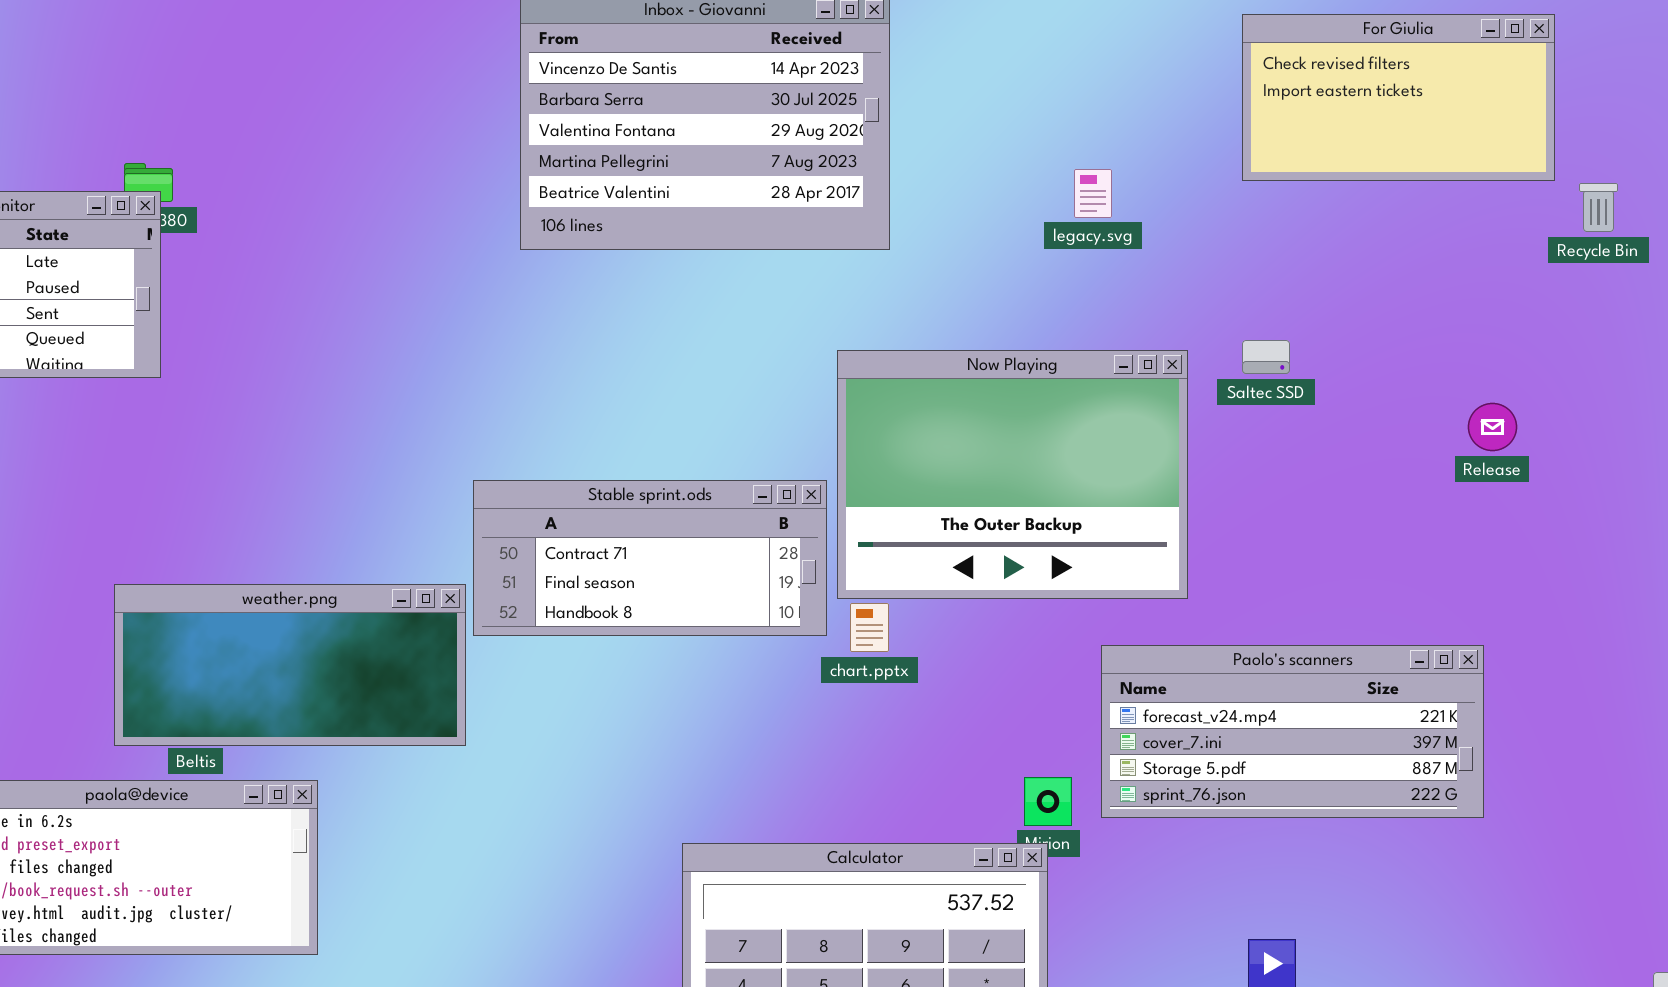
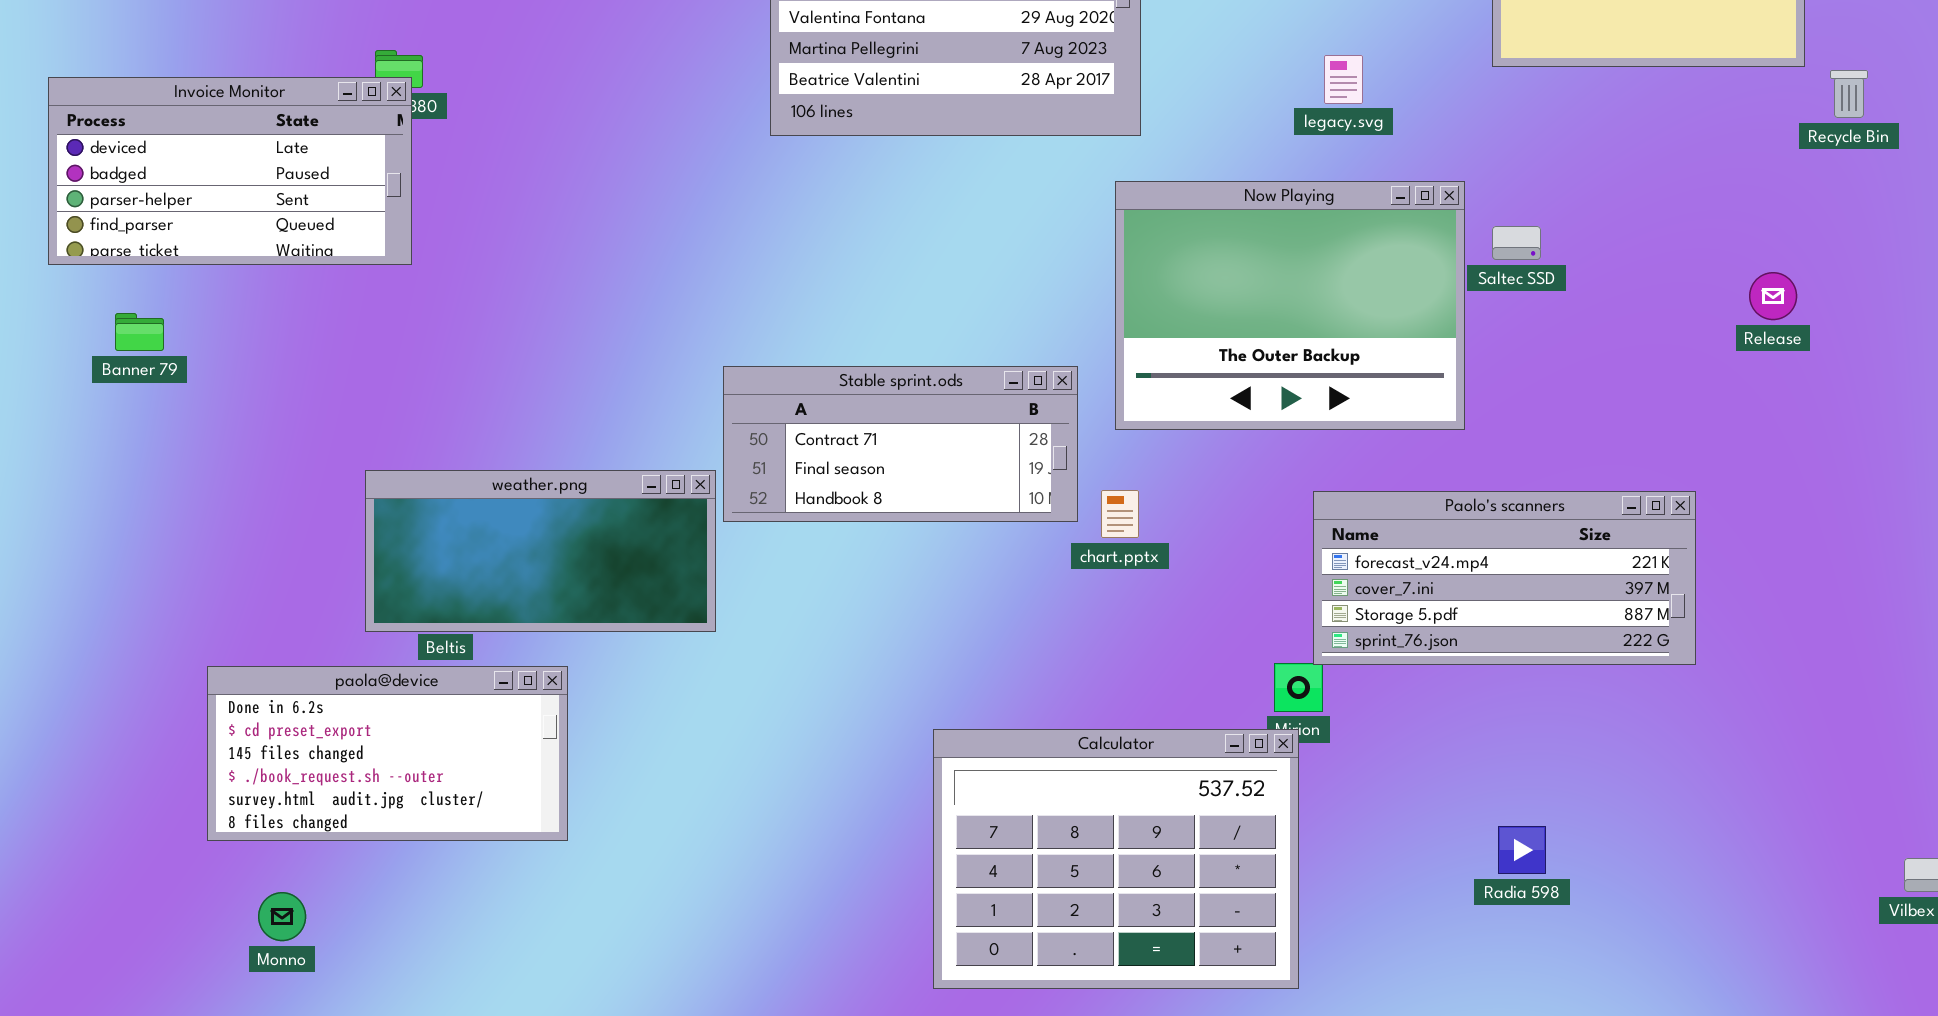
Now Playing: [837,350,1188,599] -> [1115,181,1465,430], moved
Release: [1468,403,1517,451] -> [1749,272,1797,320], moved
Paolo's scanners: [1101,645,1484,818] -> [1313,491,1696,665], moved

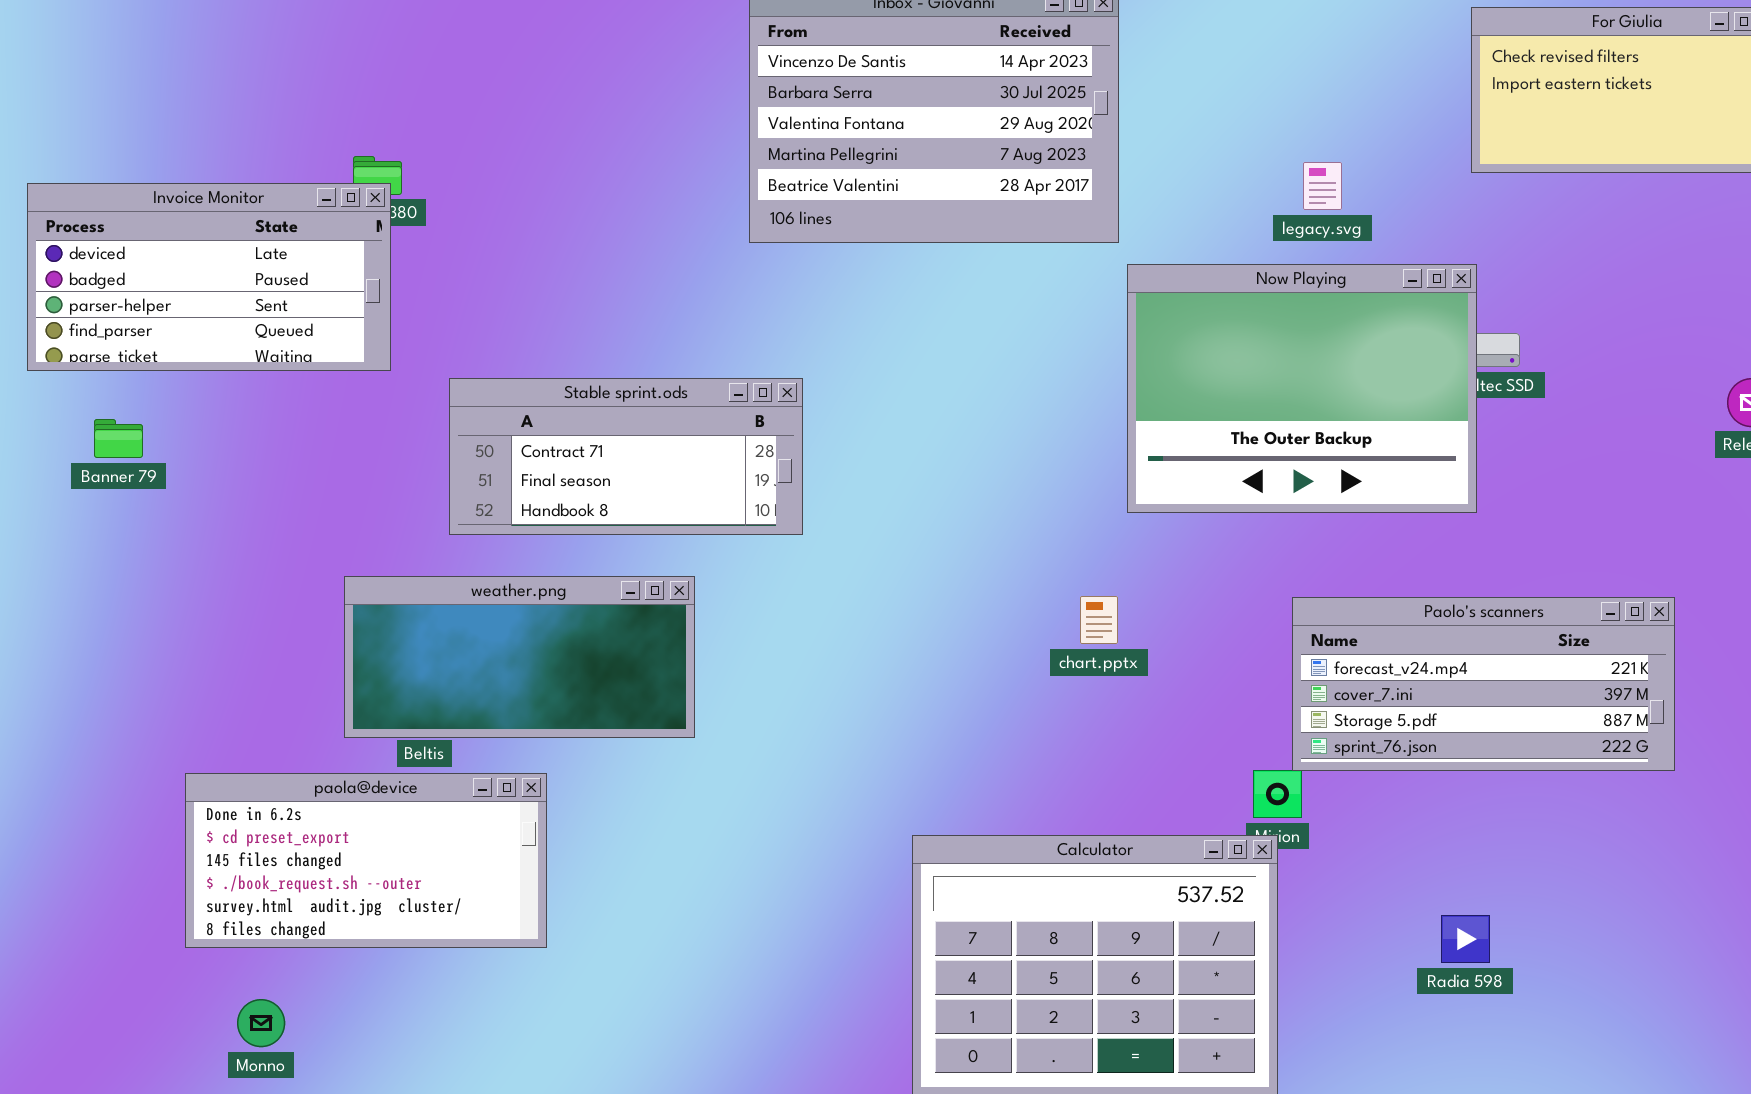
Now Playing: [1115,181,1465,430] -> [1127,264,1477,513], moved
Stable sprint.ods: [723,366,1078,522] -> [449,378,803,535], moved
Radia 598: [1498,826,1546,874] -> [1441,915,1490,963], moved

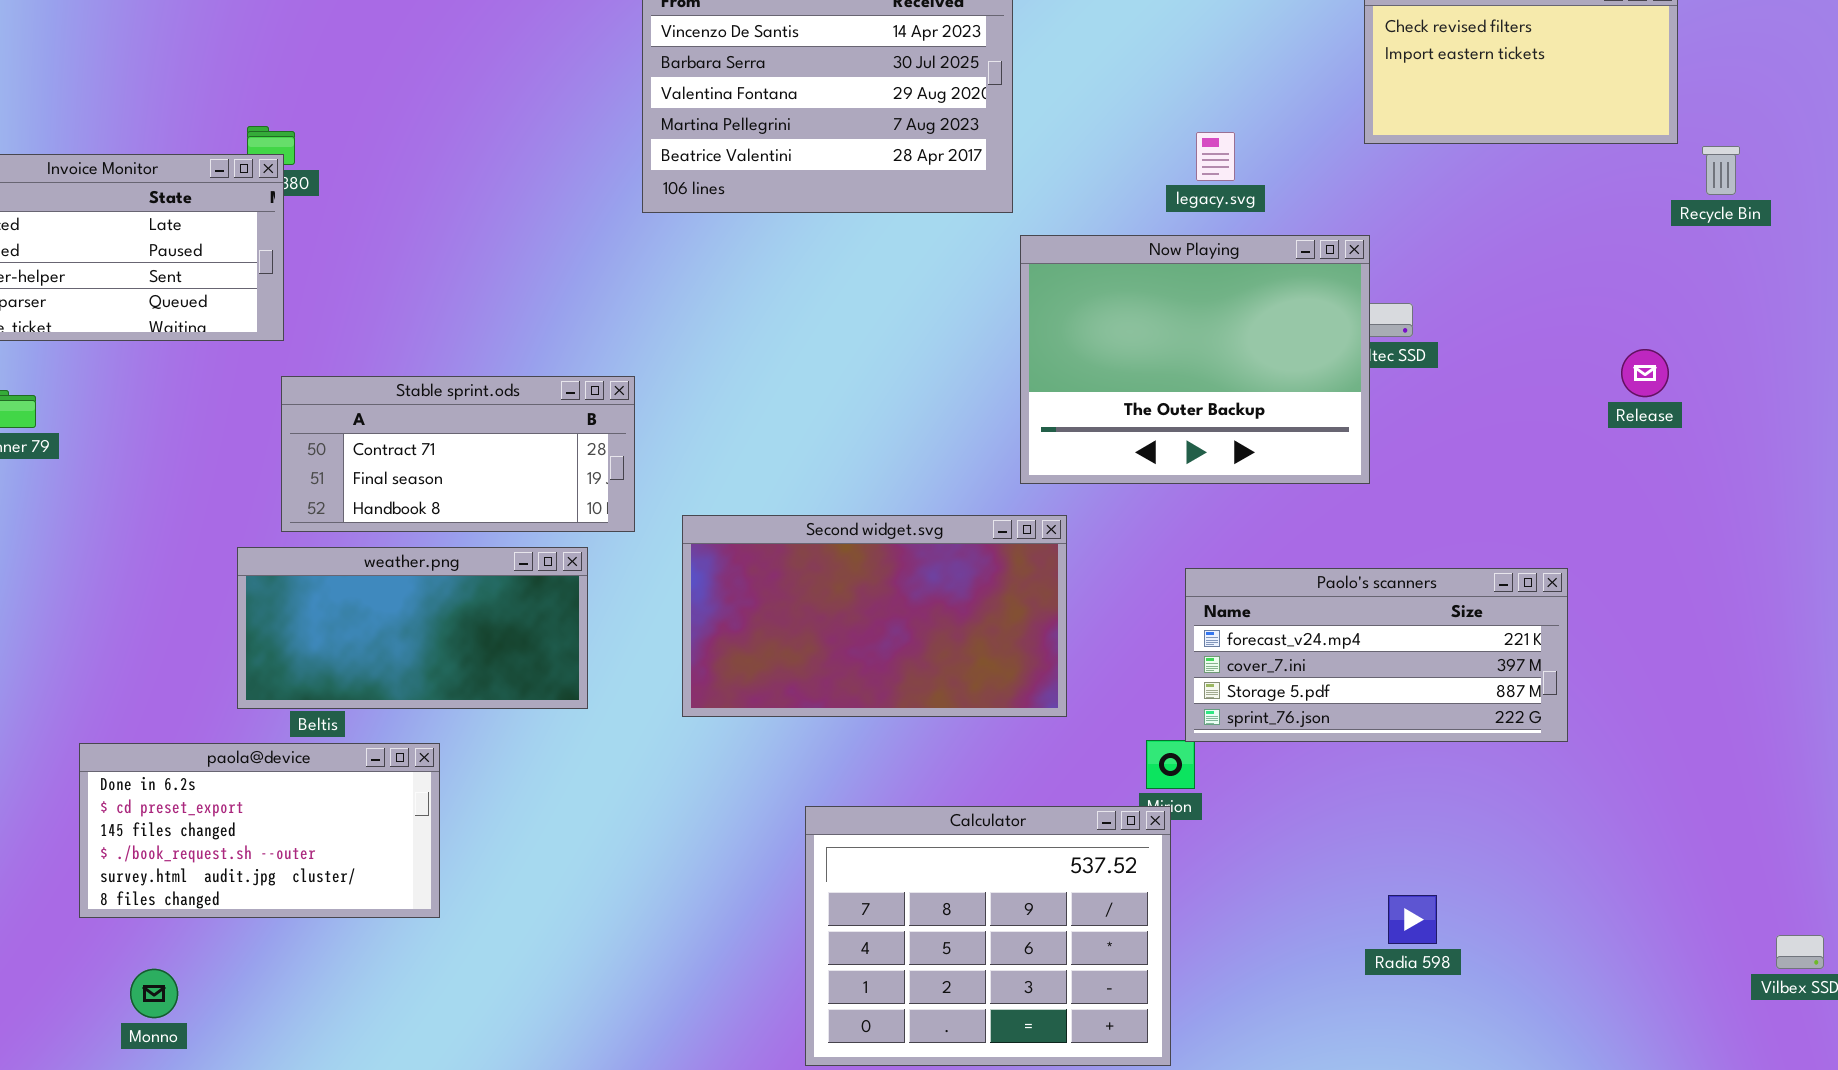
Stable sprint.ods: [449,378,803,535] -> [281,376,635,532], moved
Second widget.svg: none -> [682,515,1067,717], opened
Radia 598: [1441,915,1490,963] -> [1388,895,1437,944], moved

